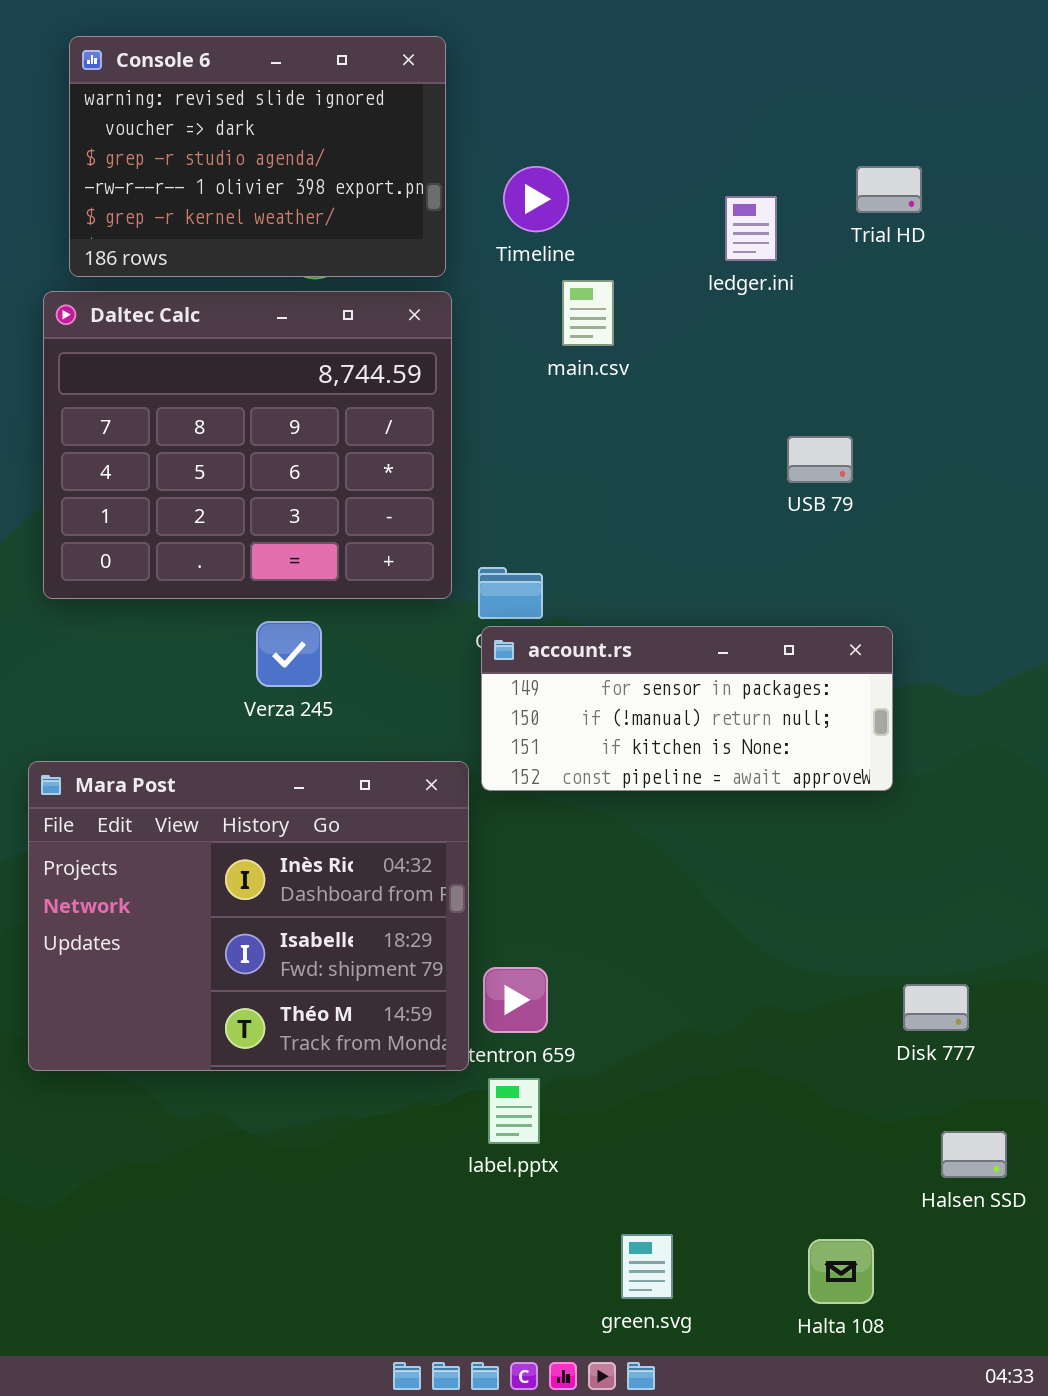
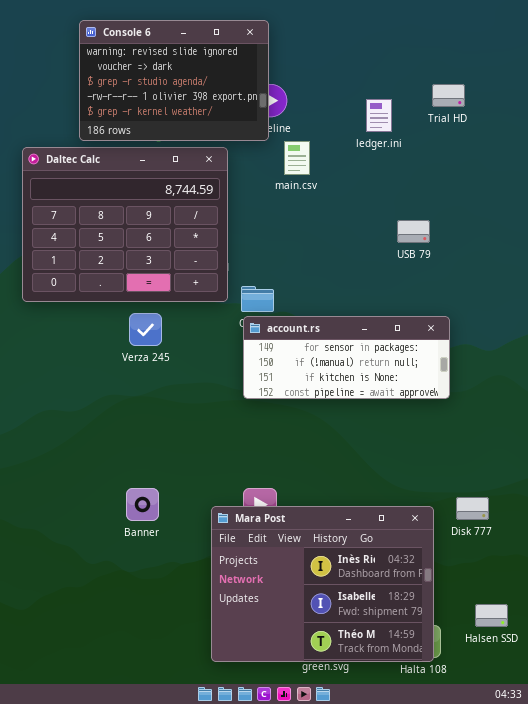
Console 6: [69,36,446,277] -> [79,20,269,141], moved
Mara Post: [28,761,469,1071] -> [211,506,434,662], moved
Halsen SSD: [941,1131,1007,1178] -> [475,604,508,627], moved

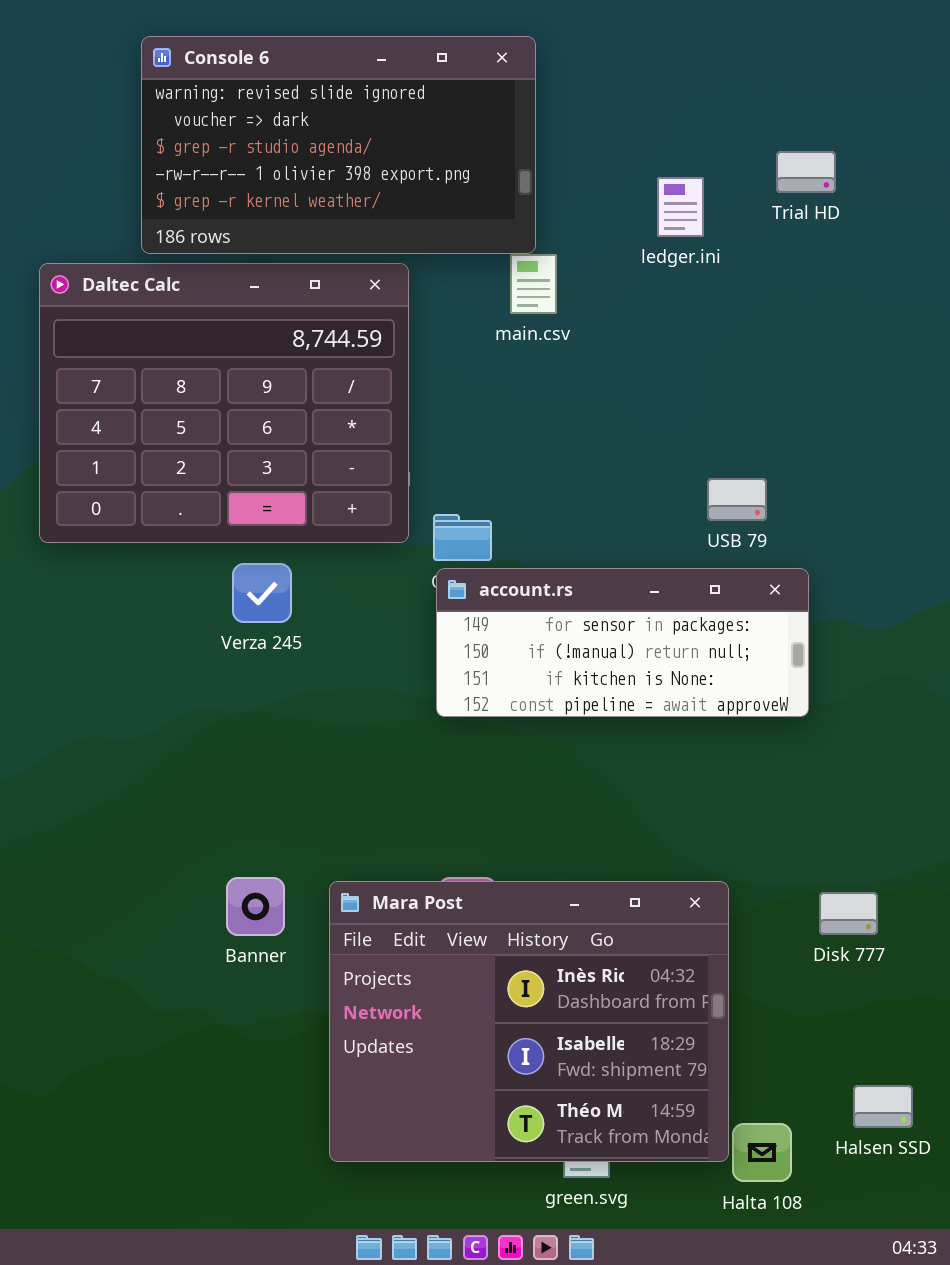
Console 6: [79,20,269,141] -> [141,36,536,254], resized
USB 79: [397,220,430,243] -> [707,478,767,521], moved
Mara Post: [211,506,434,662] -> [329,881,729,1162], moved

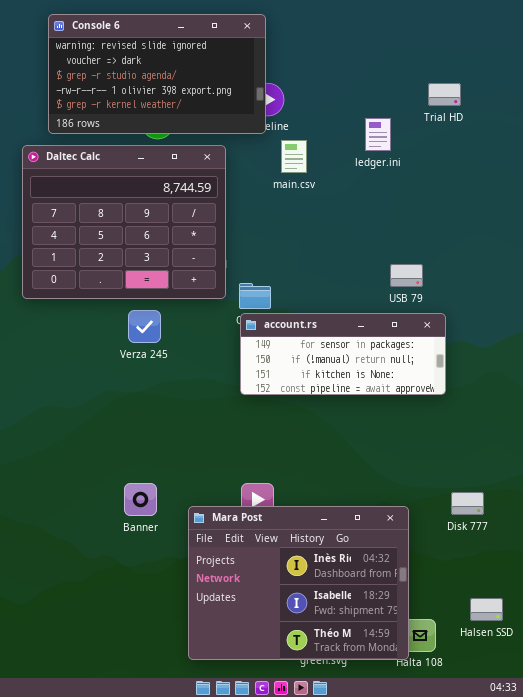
Console 6: [141,36,536,254] -> [48,14,266,134], moved
ledger.ini: [657,177,704,237] -> [365,118,391,151], moved
Mara Post: [329,881,729,1162] -> [188,506,409,660], moved

